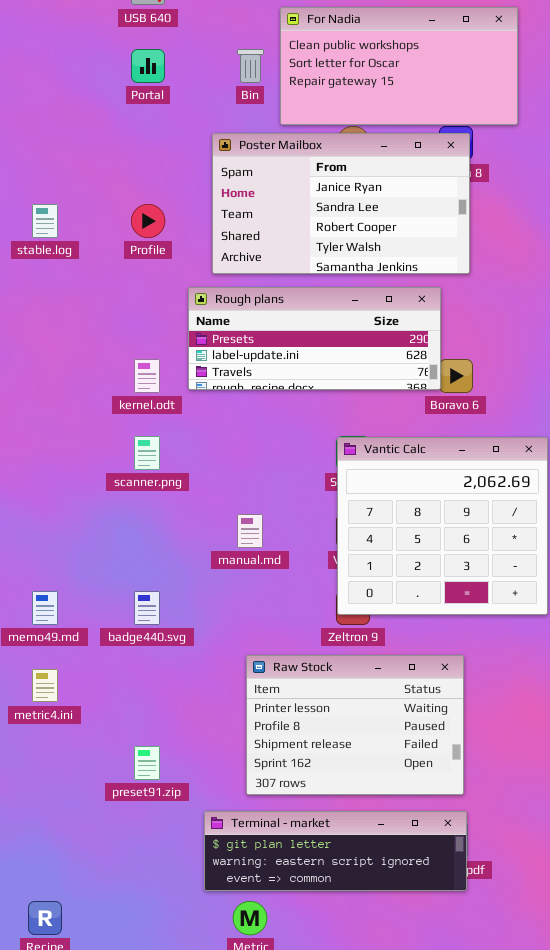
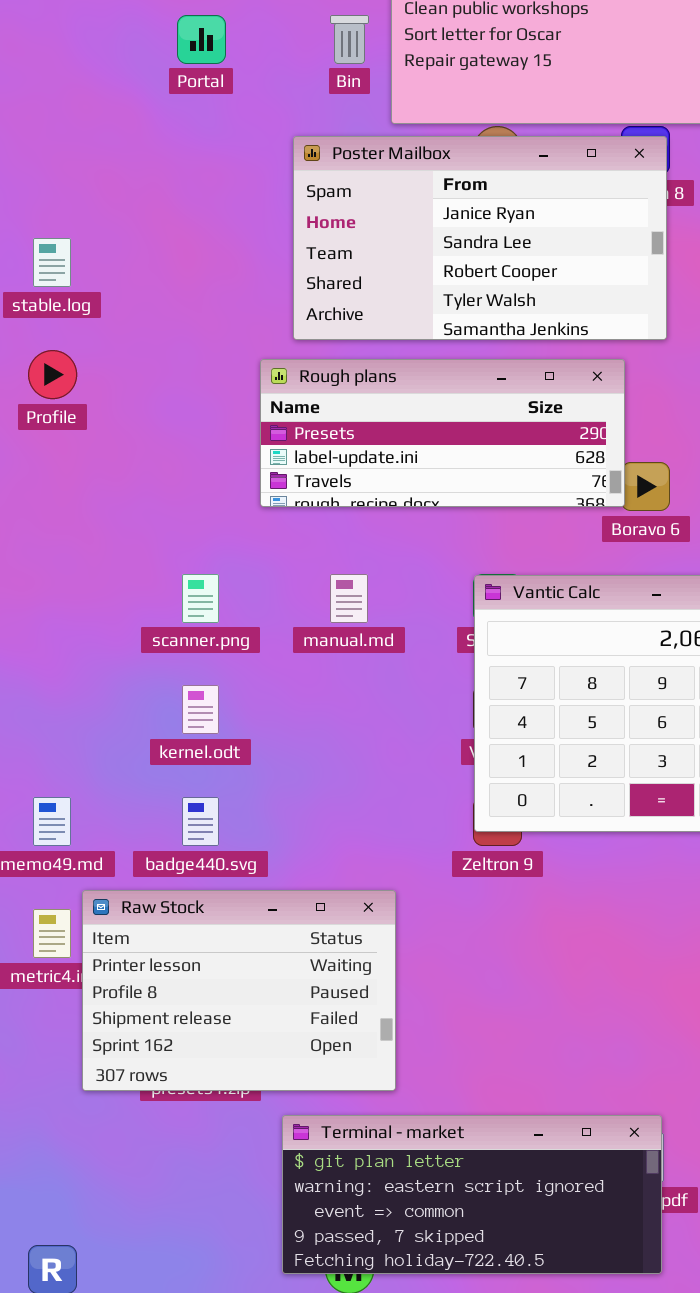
Profile: [131,204,165,238] -> [28,350,77,399], moved
kernel.odt: [134,359,160,393] -> [182,685,219,734], moved
manual.md: [237,514,263,548] -> [330,574,368,623], moved
Raw Stock: [246,655,464,795] -> [82,890,396,1091], moved
Terminal - market: [204,811,467,891] -> [282,1115,662,1274], resized

